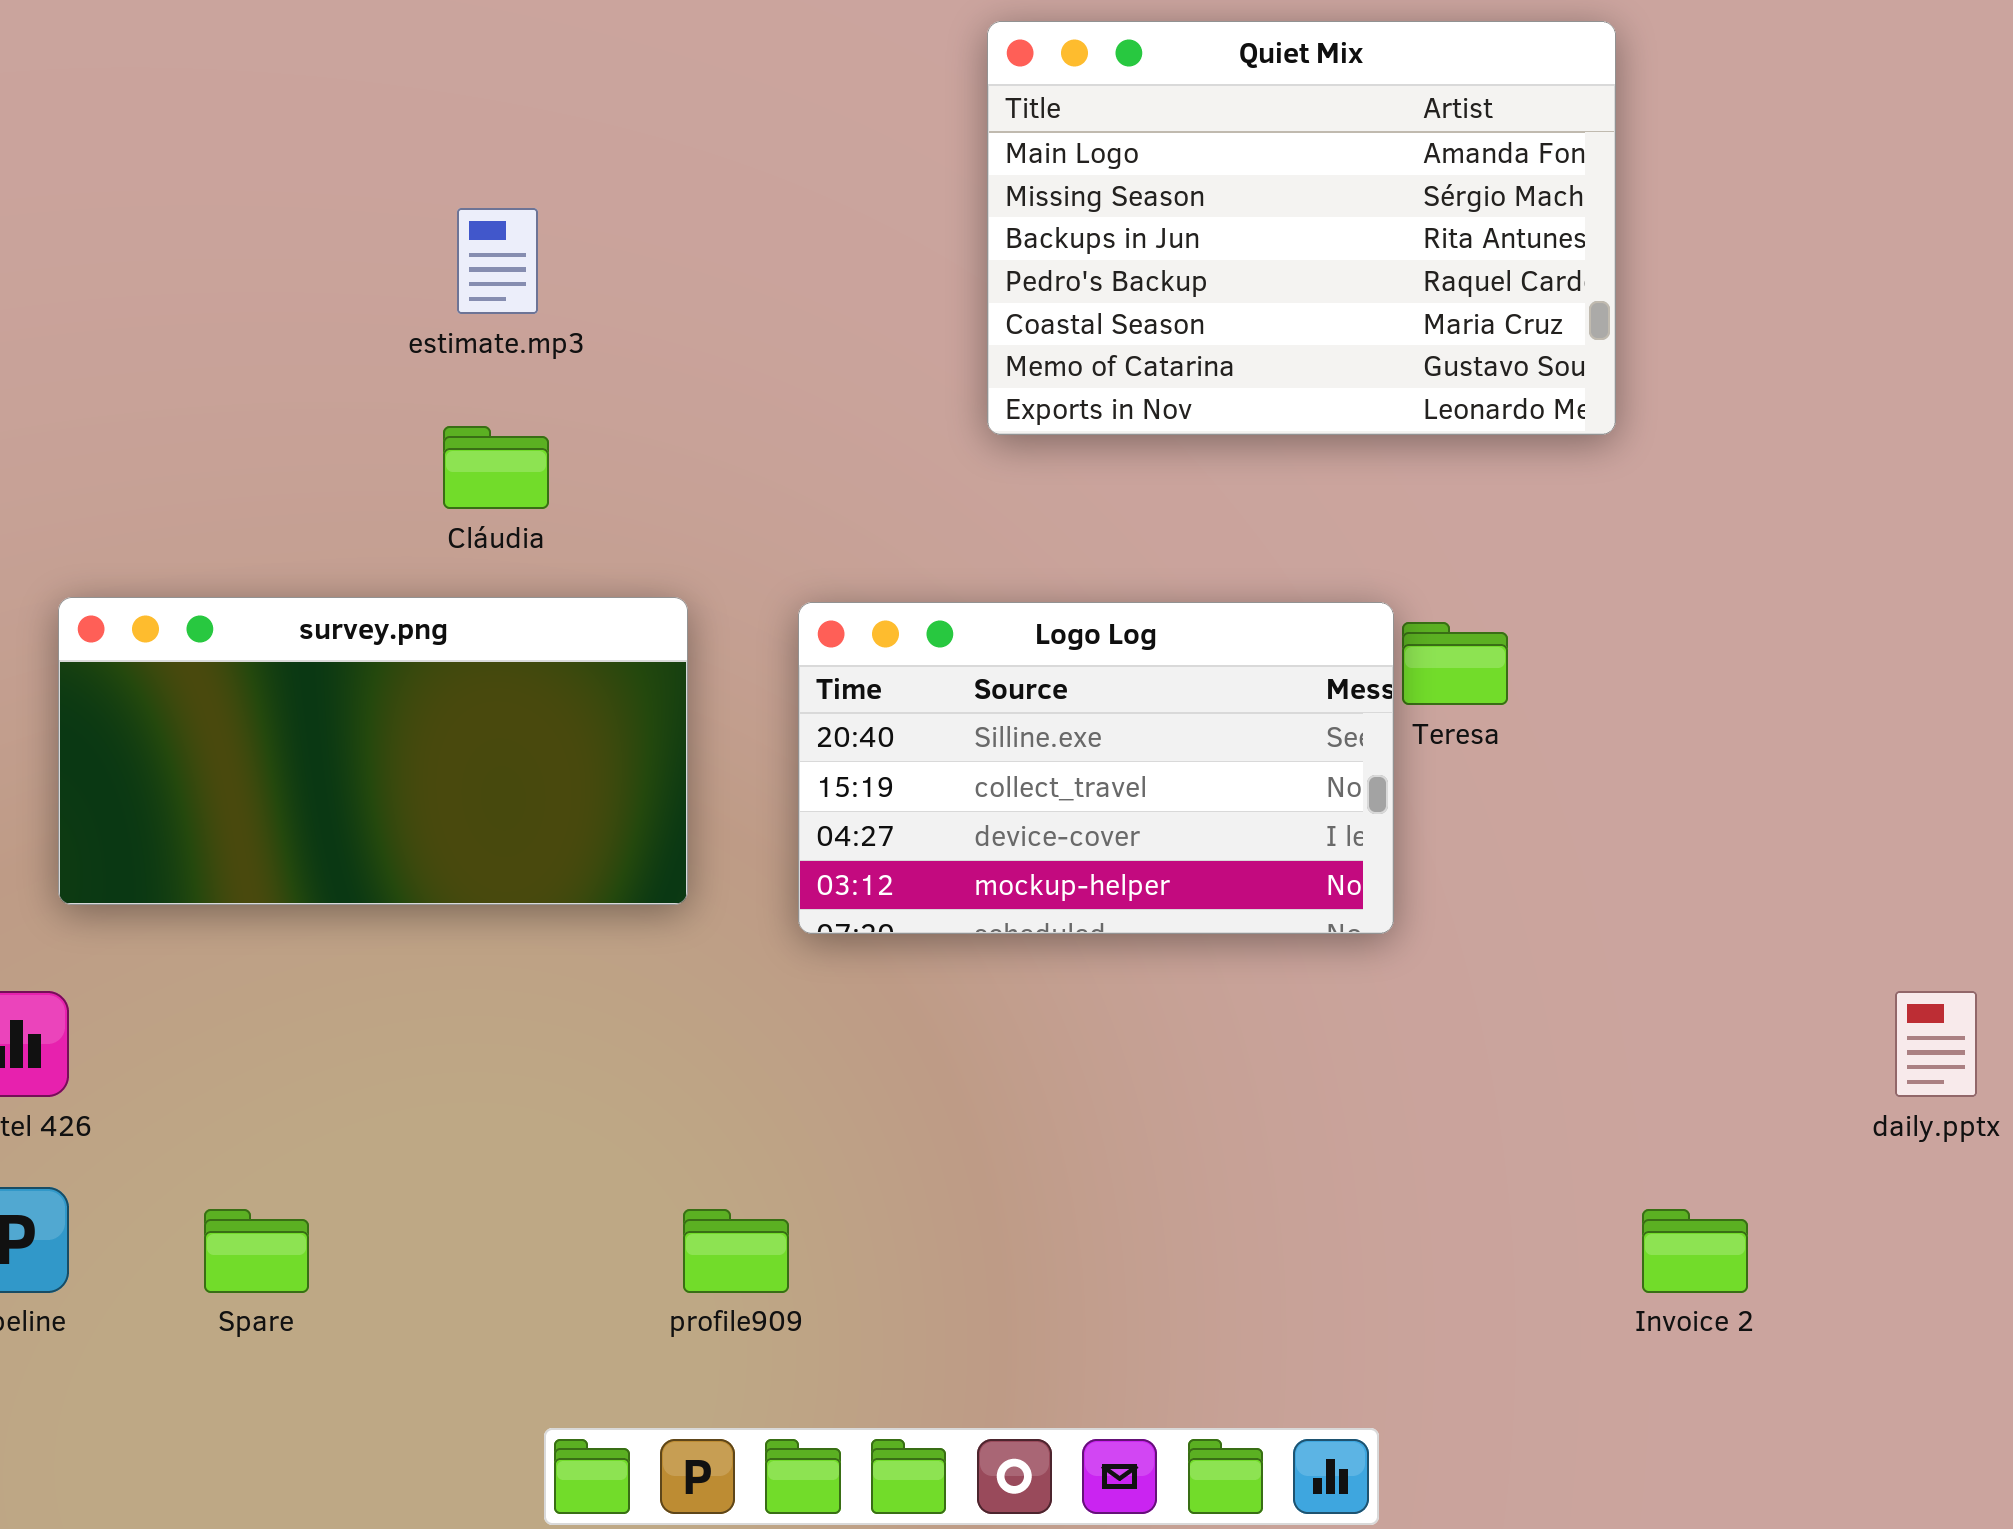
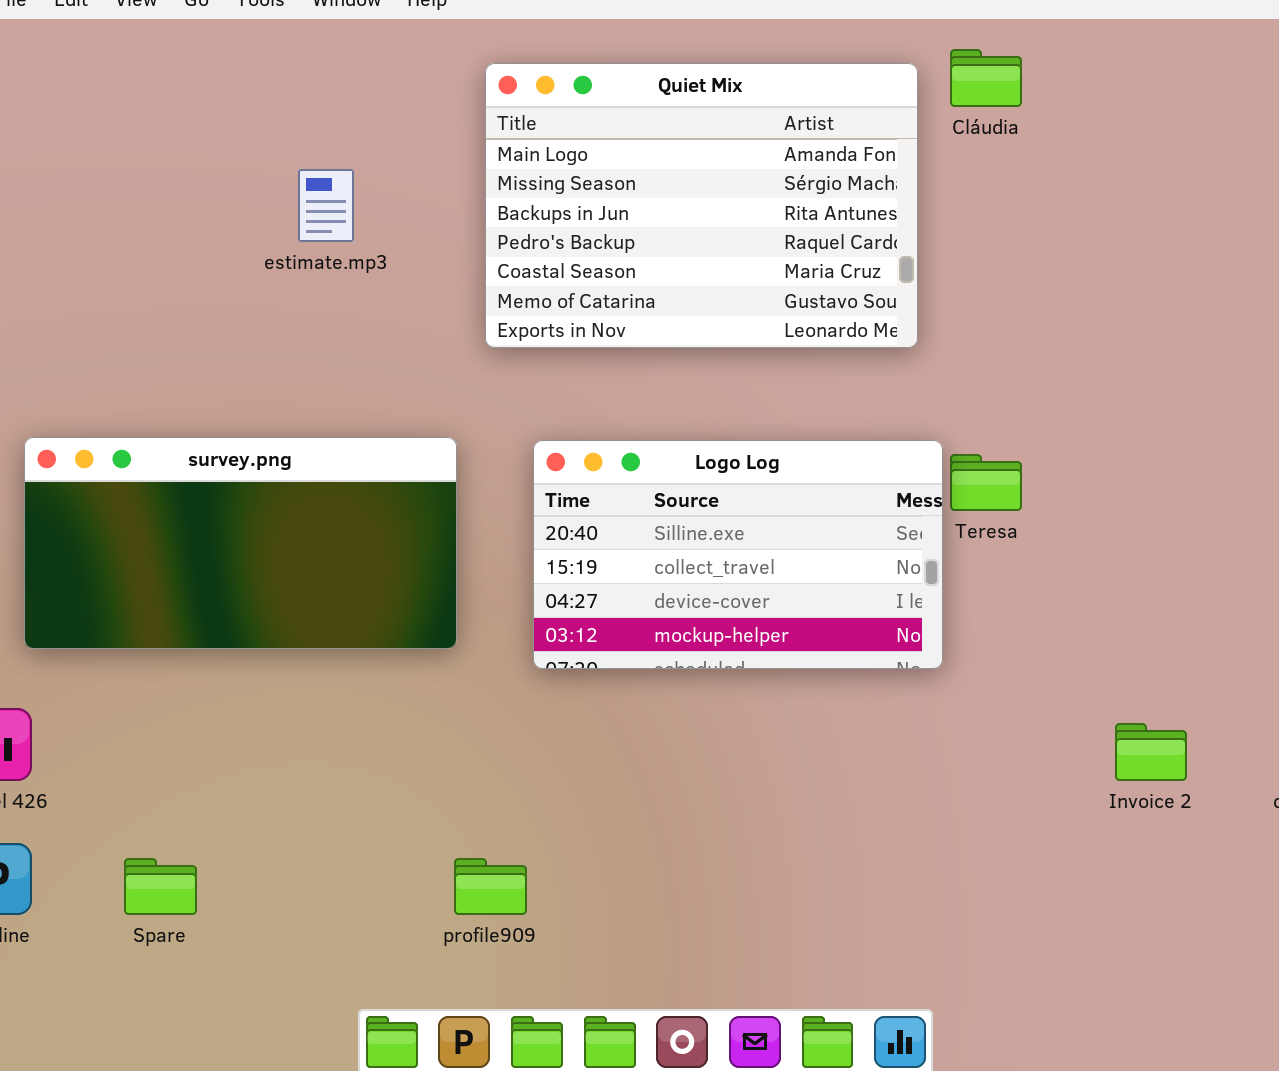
Quiet Mix: [987,21,1616,435] -> [485,63,918,348], moved
Cláudia: [443,426,549,509] -> [950,49,1022,107], moved
Invoice 2: [1642,1209,1748,1293] -> [1115,723,1187,781], moved

